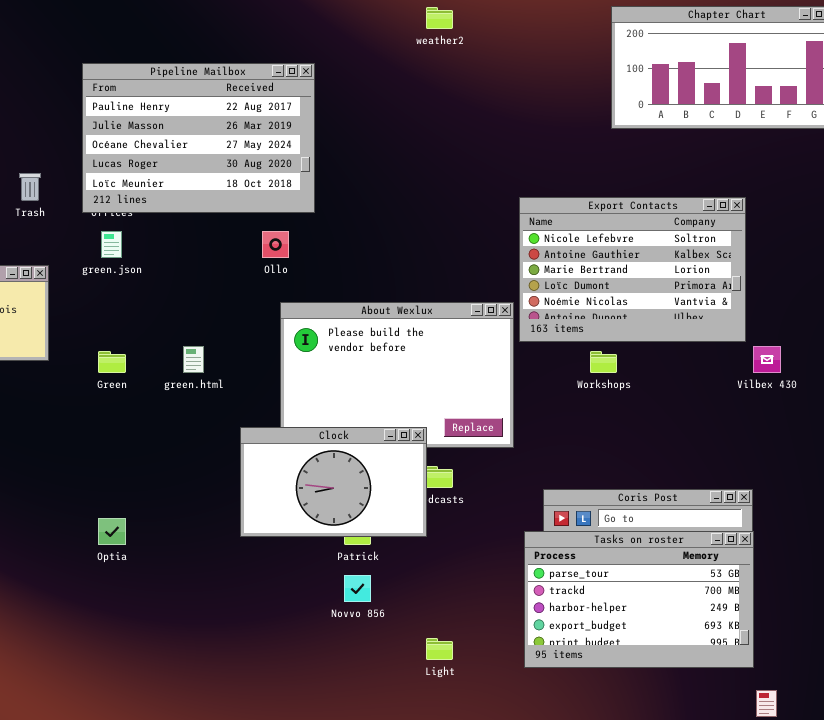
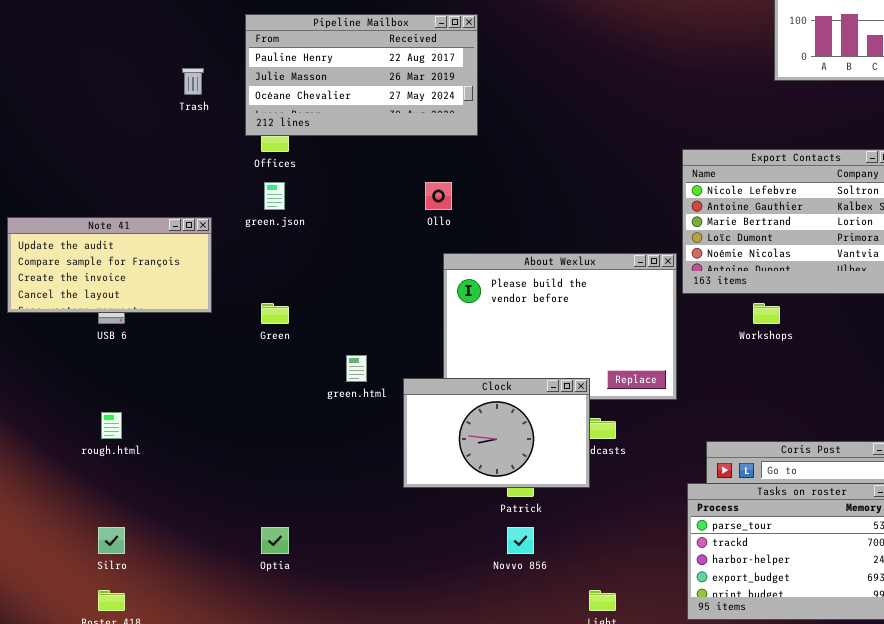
Pipeline Mailbox: [82,63,315,213] -> [245,14,478,136], resized
Trash: [19,173,41,201] -> [182,68,204,95], moved
green.html: [183,346,204,373] -> [346,355,367,382], moved
Optia: [98,518,126,545] -> [261,527,289,554], moved

